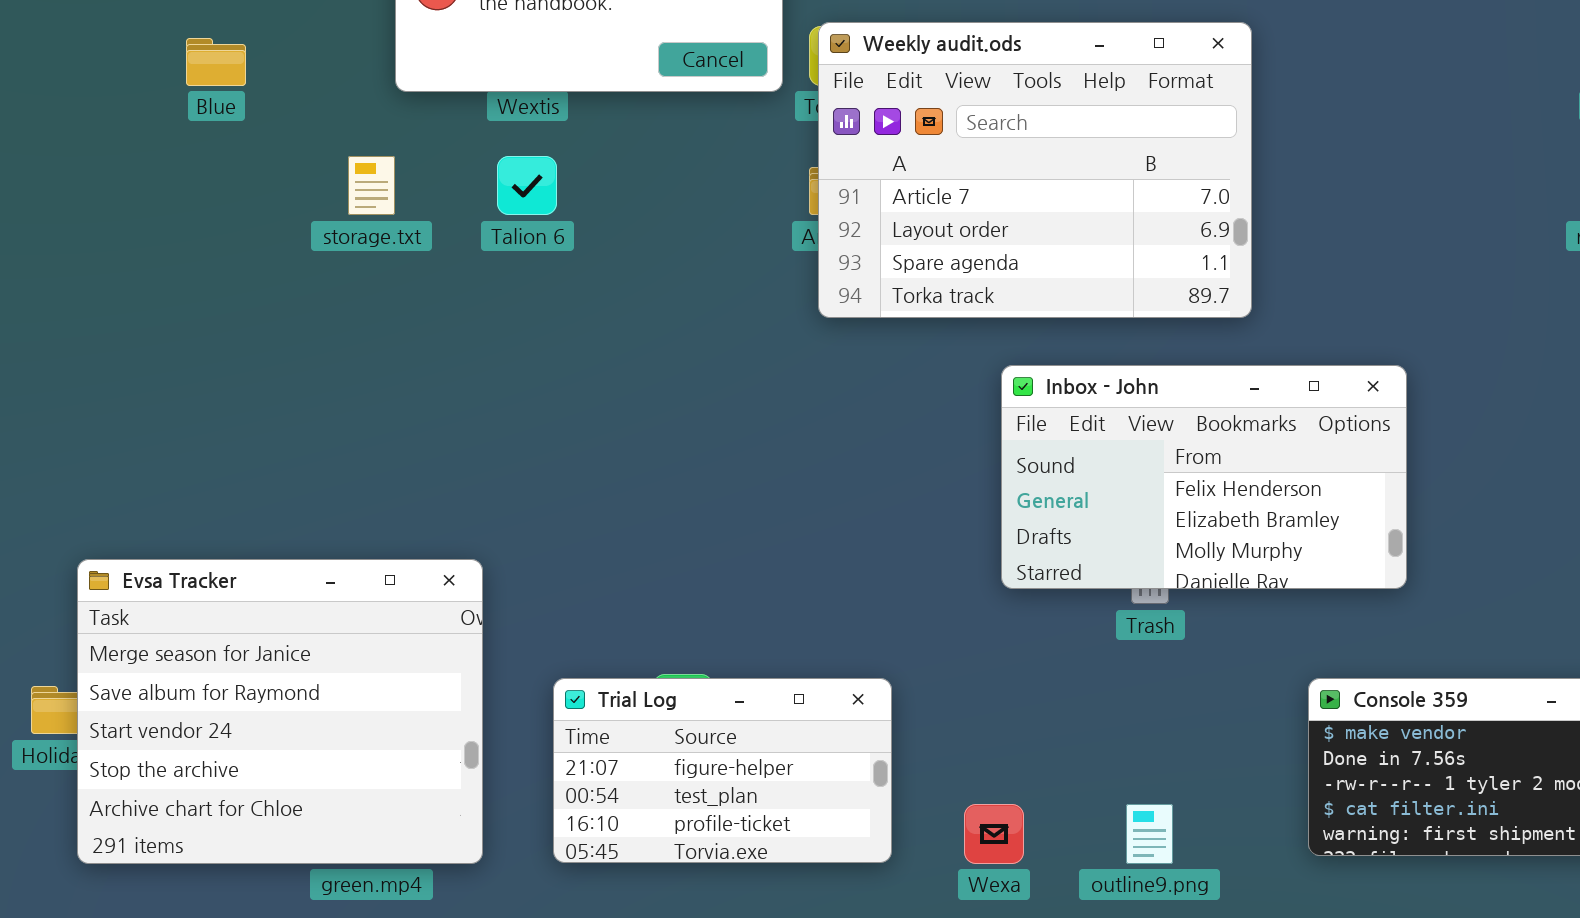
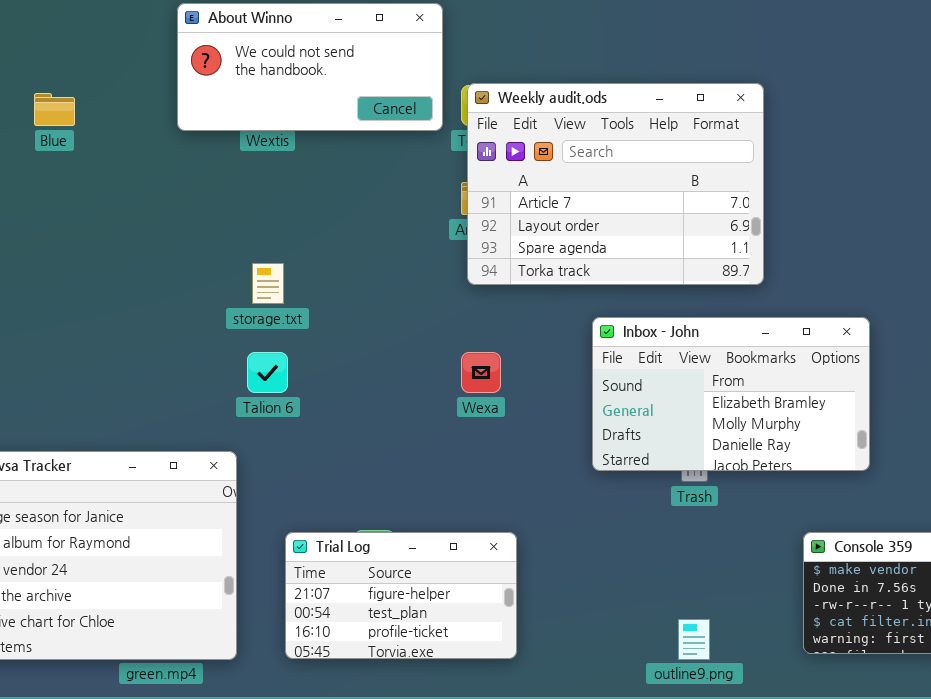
storage.txt: [348,156,395,215] -> [252,263,284,304], moved
Talion 6: [497,156,557,215] -> [247,352,288,393], moved
Inbox - John: [1001,365,1407,589] -> [592,317,870,471], scrolled down 1 row
Wexa: [964,804,1024,864] -> [461,352,501,393], moved

